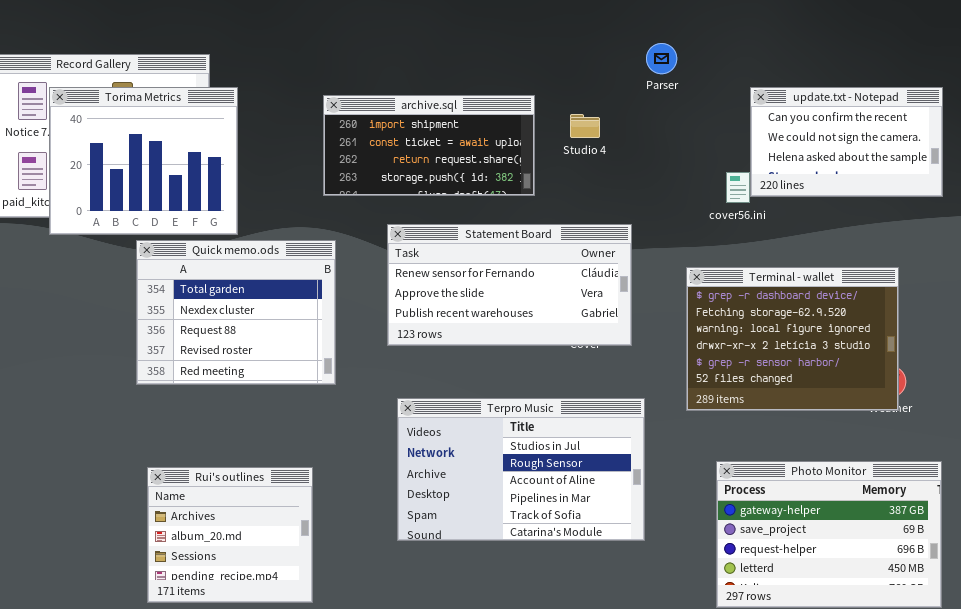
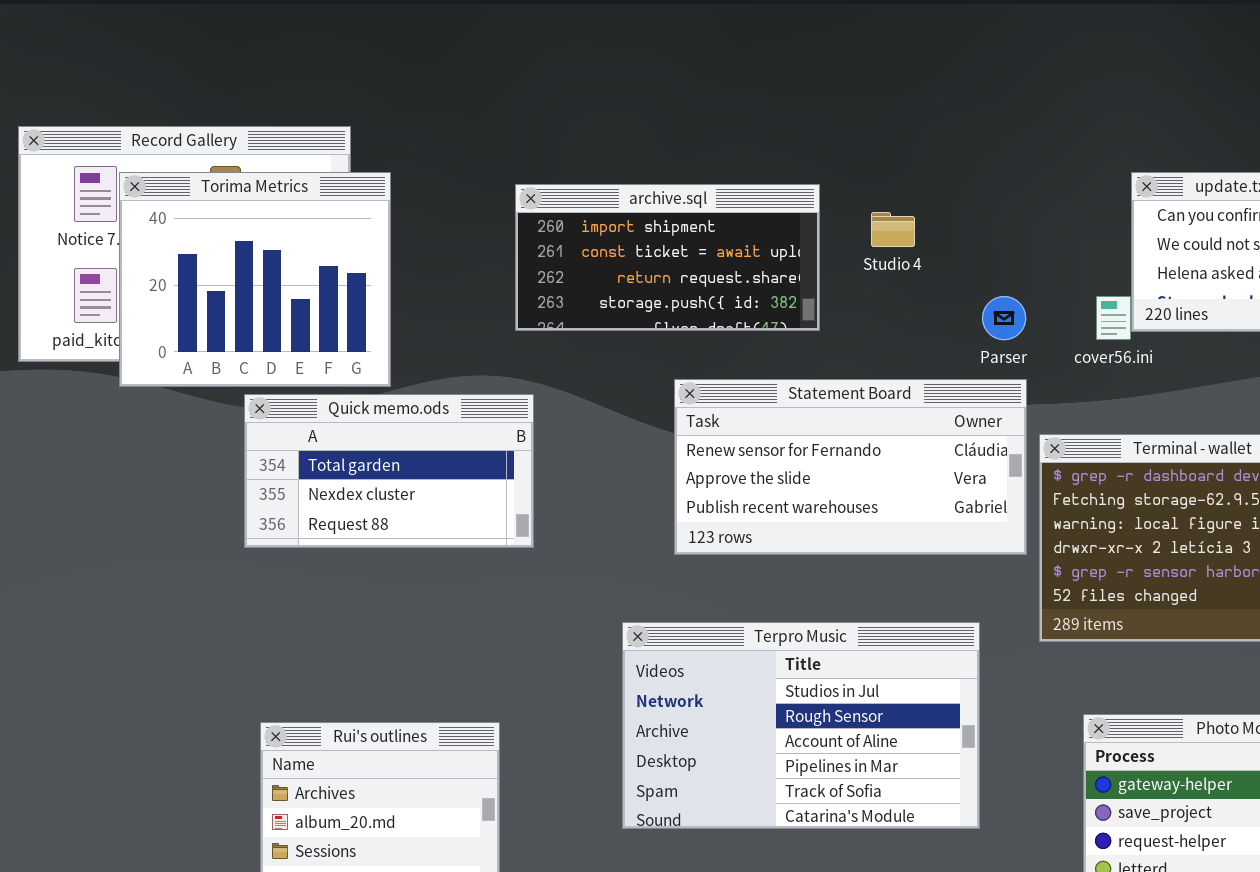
Parser: [646,43,677,74] -> [982,296,1026,340], moved
Statement Board: [387,224,632,346] -> [674,379,1027,555], moved
Quick memo.ods: [136,240,336,385] -> [244,394,534,548], resized

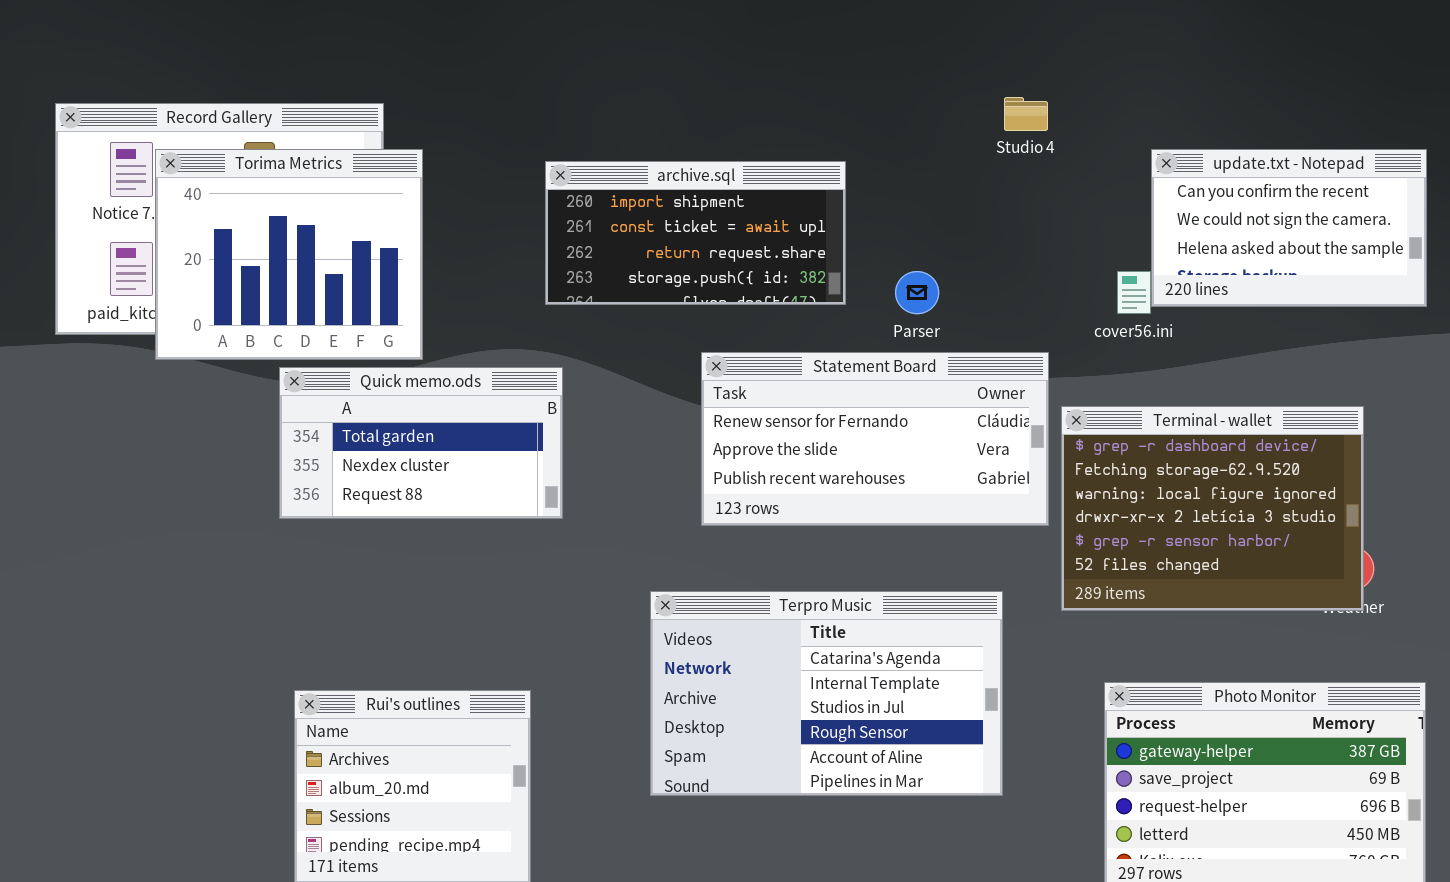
Studio 4: [871,212,915,247] -> [1004,97,1048,131], moved
Parser: [982,296,1026,340] -> [895,271,939,314], moved
Terpro Music: [622,622,980,829] -> [650,591,1003,796], scrolled up 2 rows

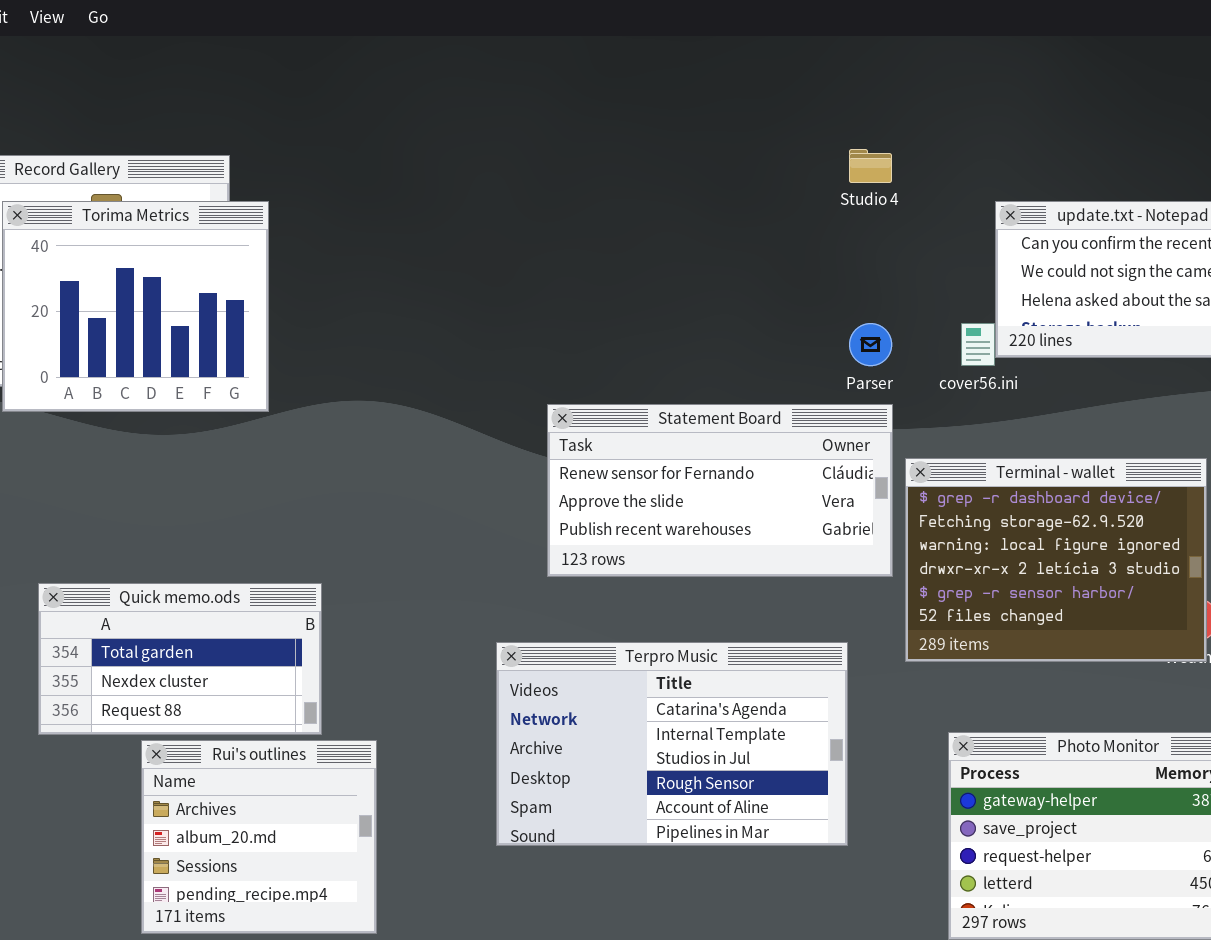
archive.sql: [545,161,846,305] -> none, closed
Parser: [895,271,939,314] -> [849,323,892,366], moved
Quick memo.ods: [279,367,563,519] -> [38,583,322,735], moved

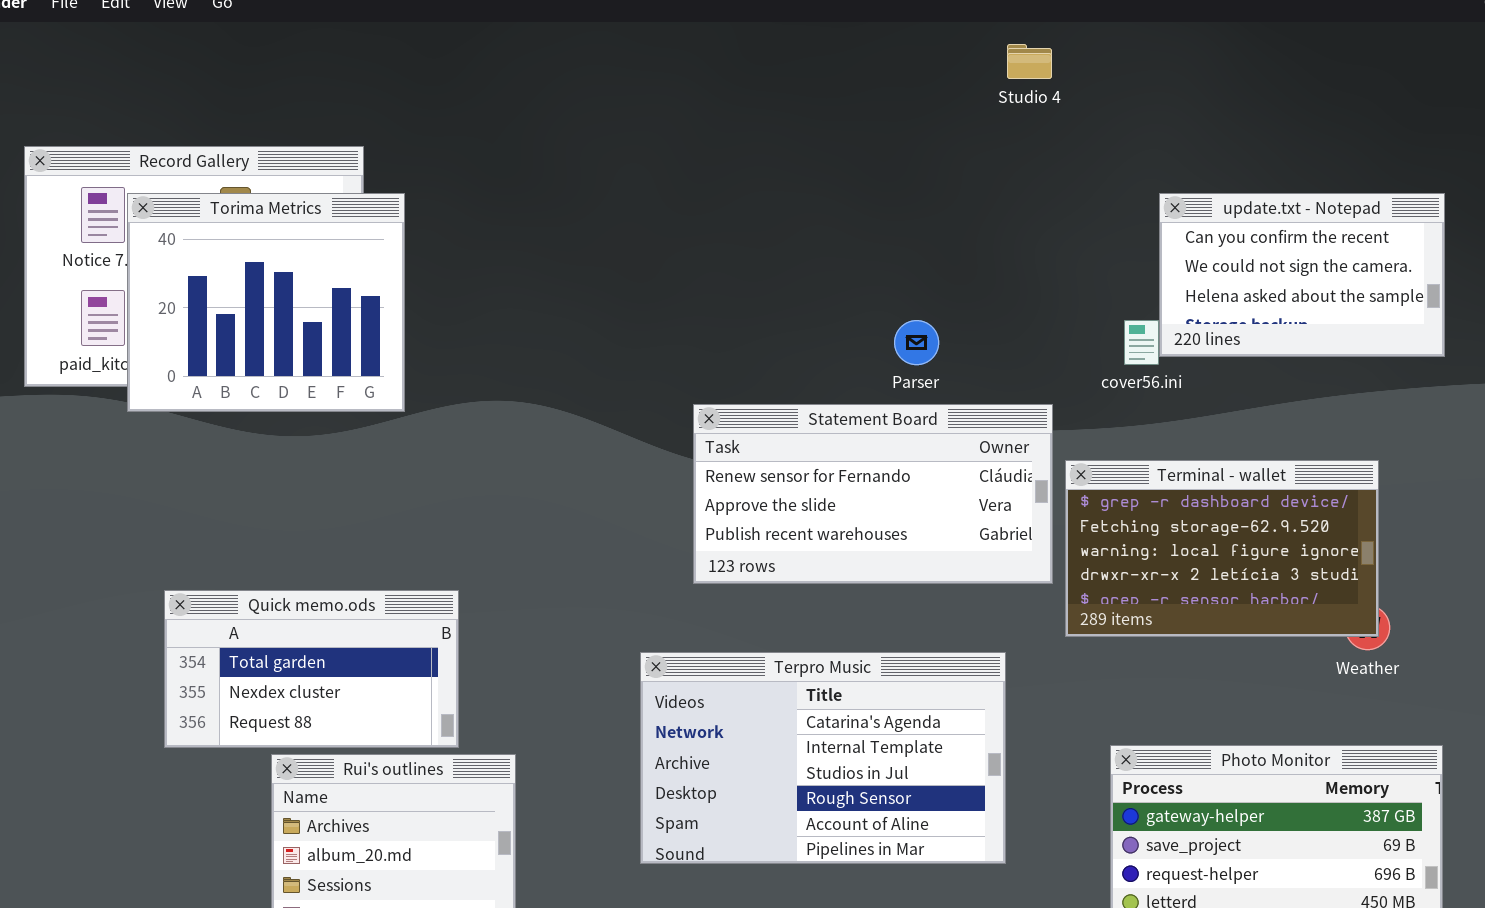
Studio 4: [849,149,892,183] -> [1007,44,1052,79], moved
Parser: [849,323,892,366] -> [894,320,939,365], moved
Terminal - wallet: [905,458,1207,662] -> [1065,460,1379,637], resized

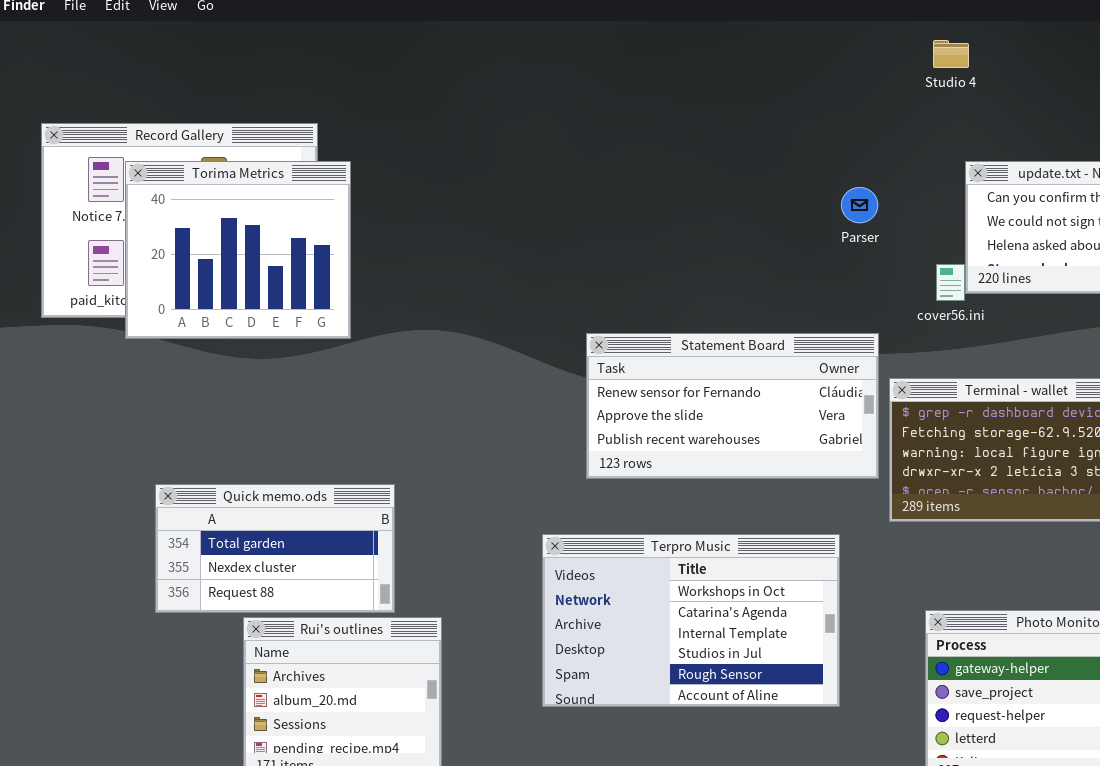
Studio 4: [1007,44,1052,79] -> [933,40,969,68], moved
Parser: [894,320,939,365] -> [841,187,878,223], moved
Terpro Music: [640,652,1006,864] -> [542,534,840,707], scrolled up 1 row

